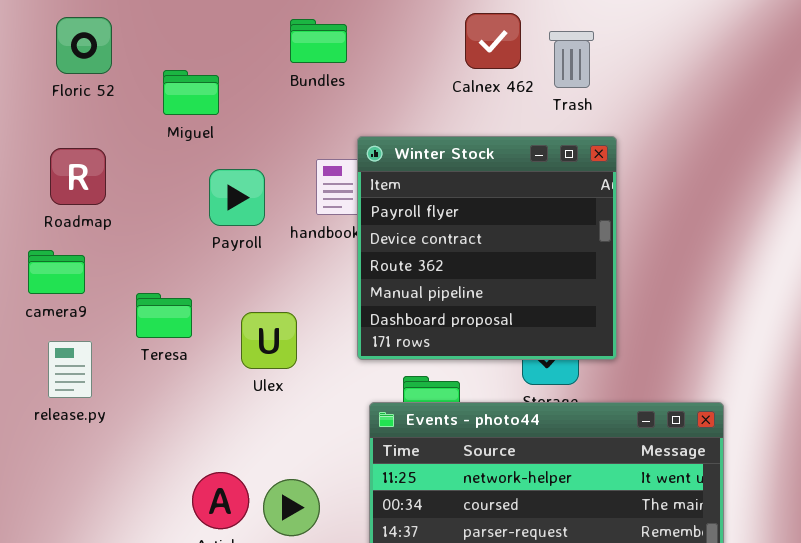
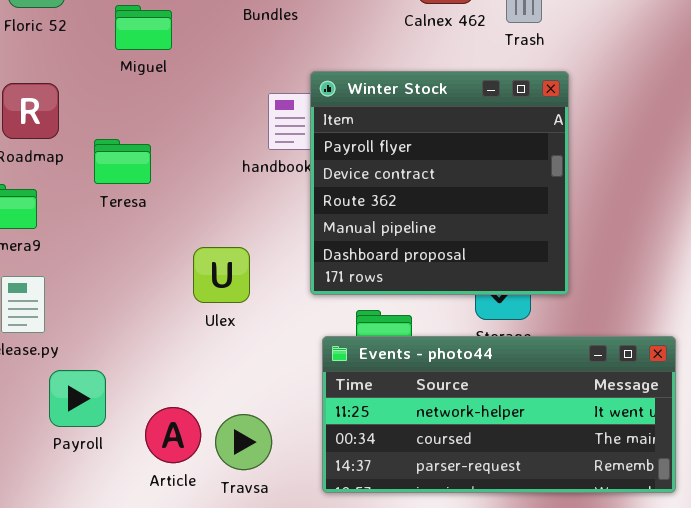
Payroll: [209,169,265,226] -> [49,370,106,427], moved
Teresa: [136,293,192,338] -> [94,139,151,184], moved

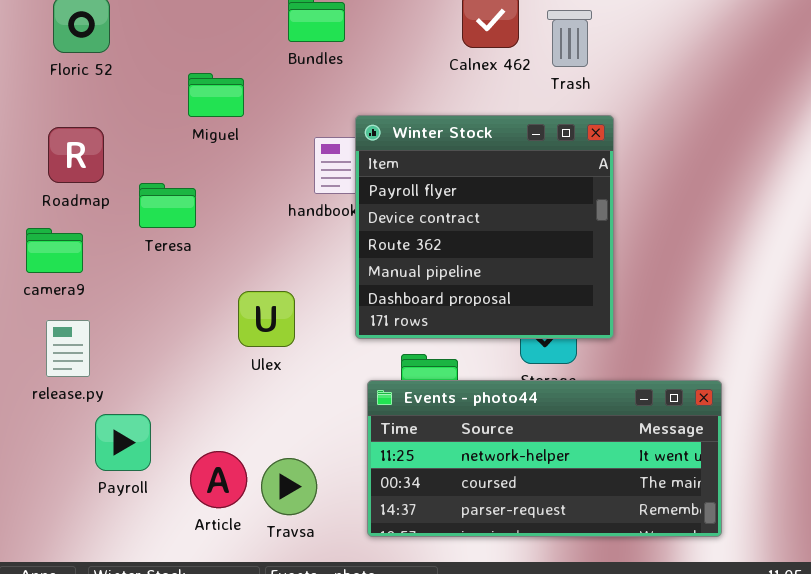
Miguel: [115,5,172,50] -> [188,73,244,117], moved

